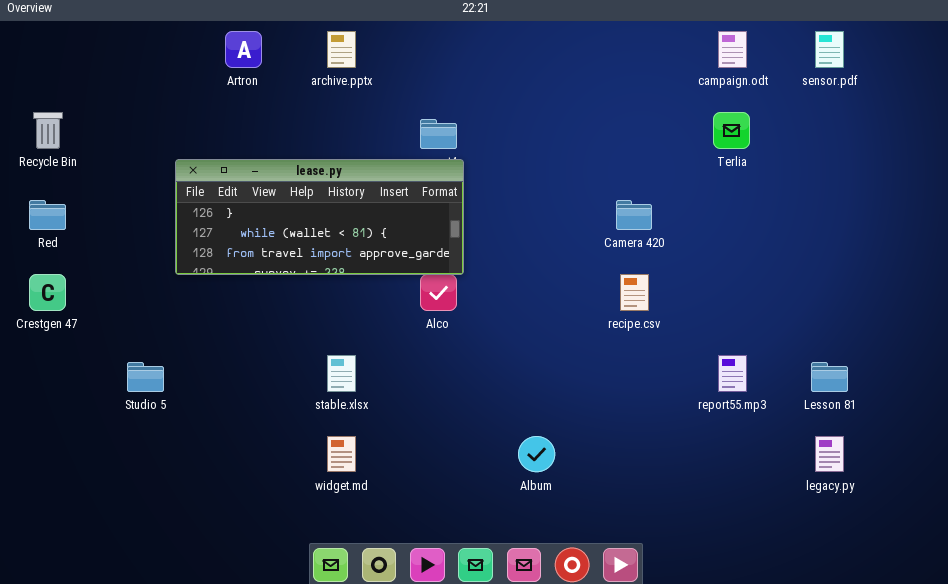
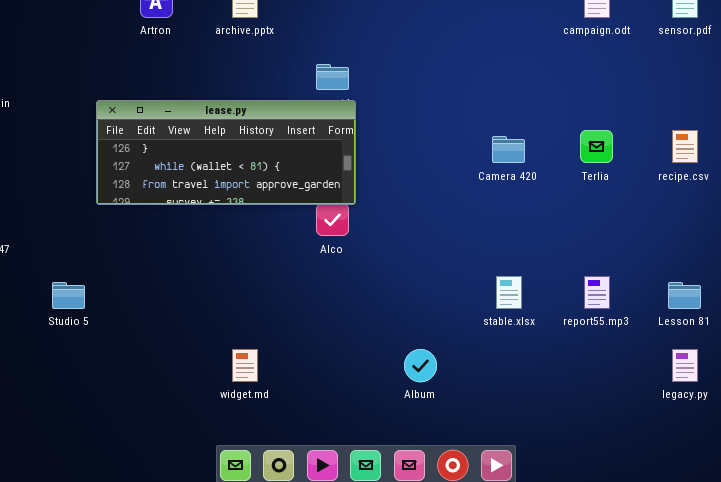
Terlia: [713,112,750,149] -> [580,130,613,163], moved
recipe.csv: [620,274,649,311] -> [672,130,698,163], moved
stable.xlsx: [327,355,356,392] -> [496,276,522,309], moved

